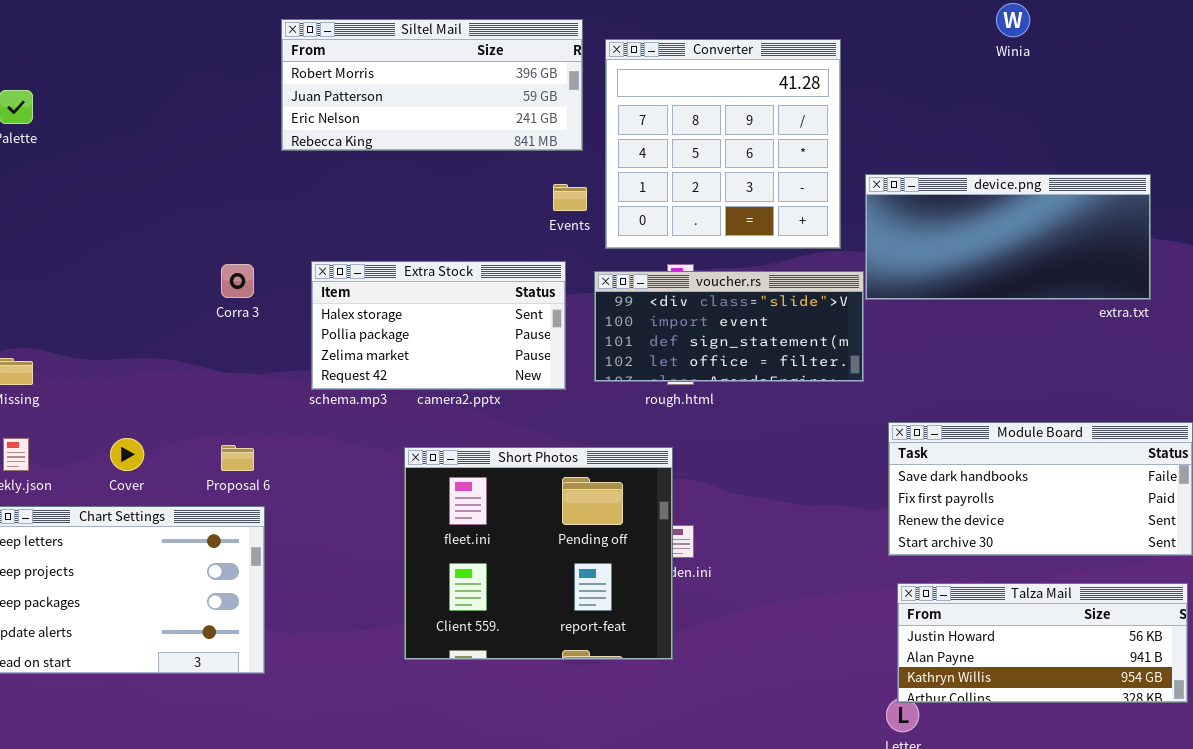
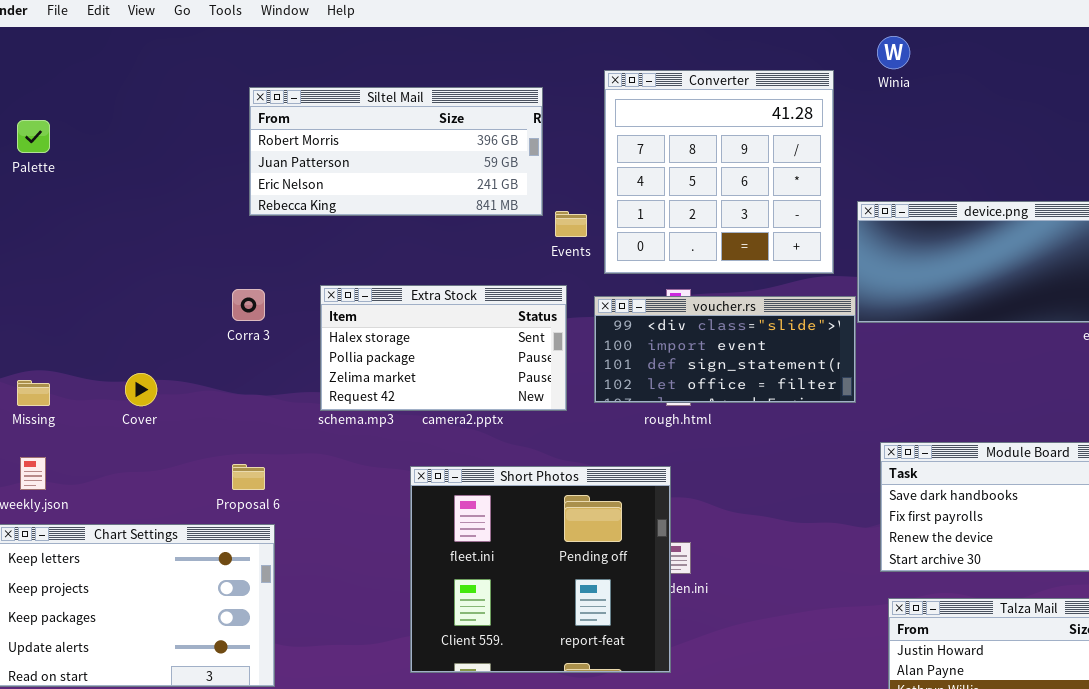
Winia: [996,3,1030,37] -> [877,36,910,69], moved
Siltel Mail: [281,19,583,151] -> [249,87,543,216], moved
Cover: [110,438,144,471] -> [125,373,157,406], moved

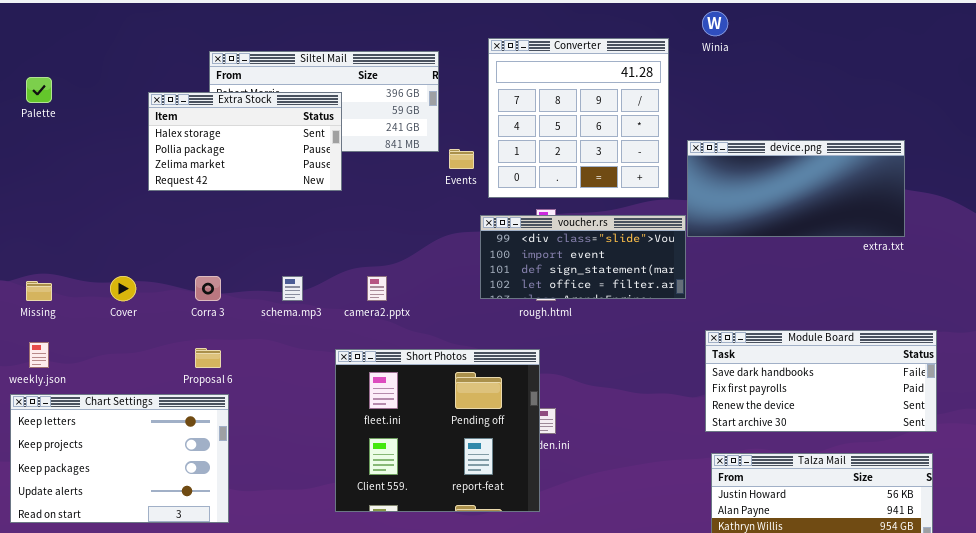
Extra Stock: [320,285,567,411] -> [148,92,342,191], moved
Corra 3: [232,289,265,321] -> [195,276,221,301], moved

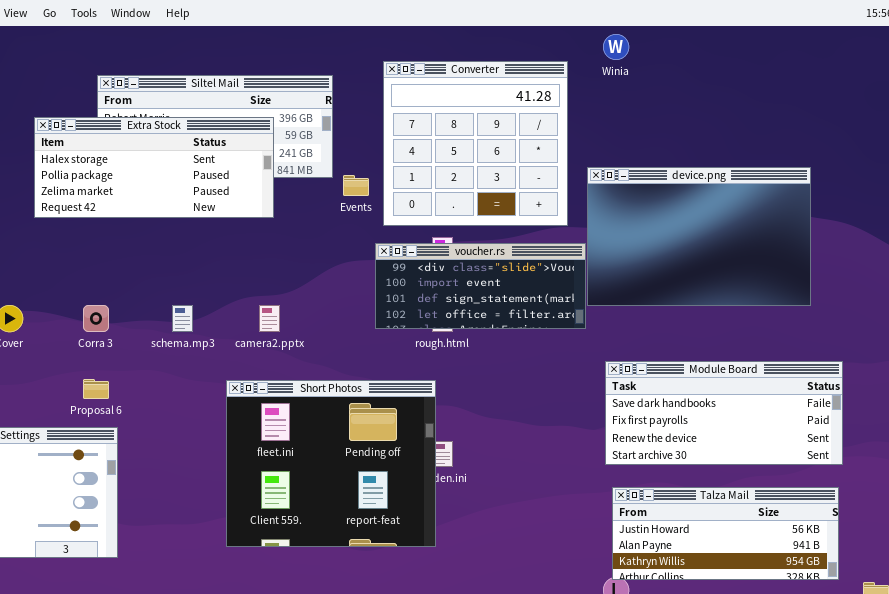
Extra Stock: [148,92,342,191] -> [34,117,274,218], resized
device.png: [687,140,905,237] -> [587,167,811,306], resized

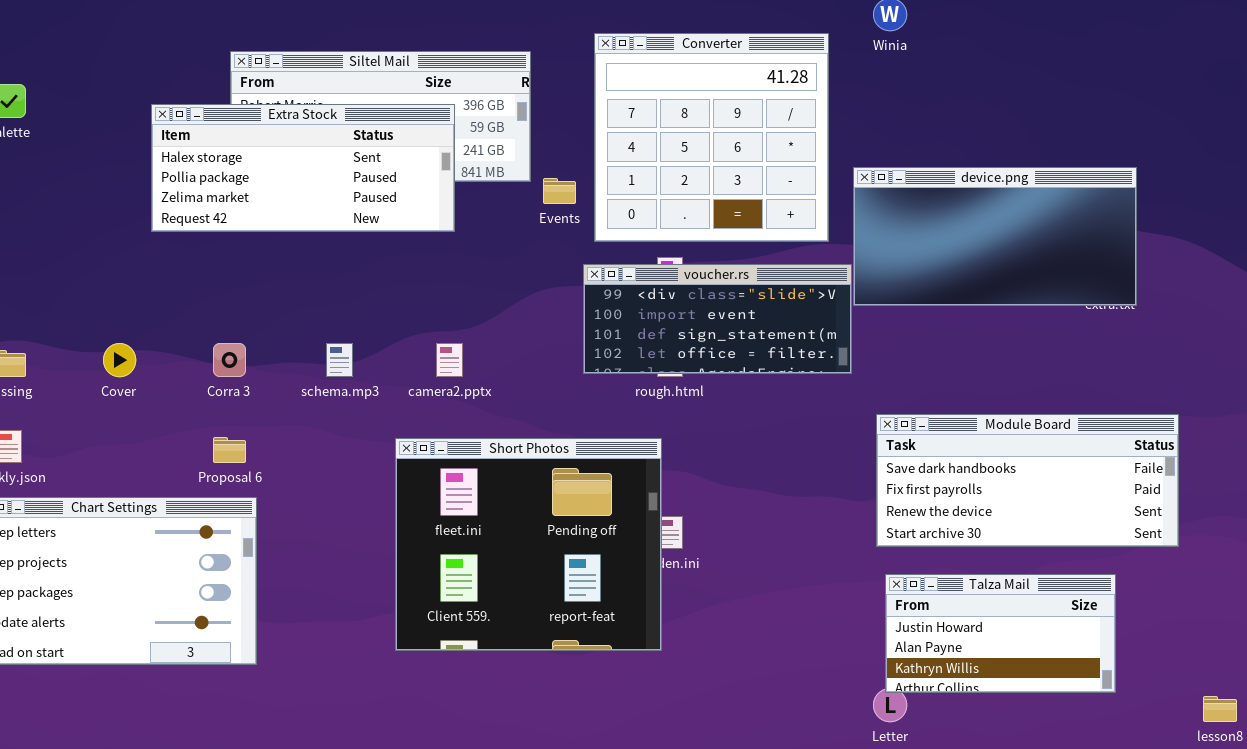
device.png: [587,167,811,306] -> [853,167,1137,306], resized
Talza Mail: [612,487,839,580] -> [885,574,1116,693], resized

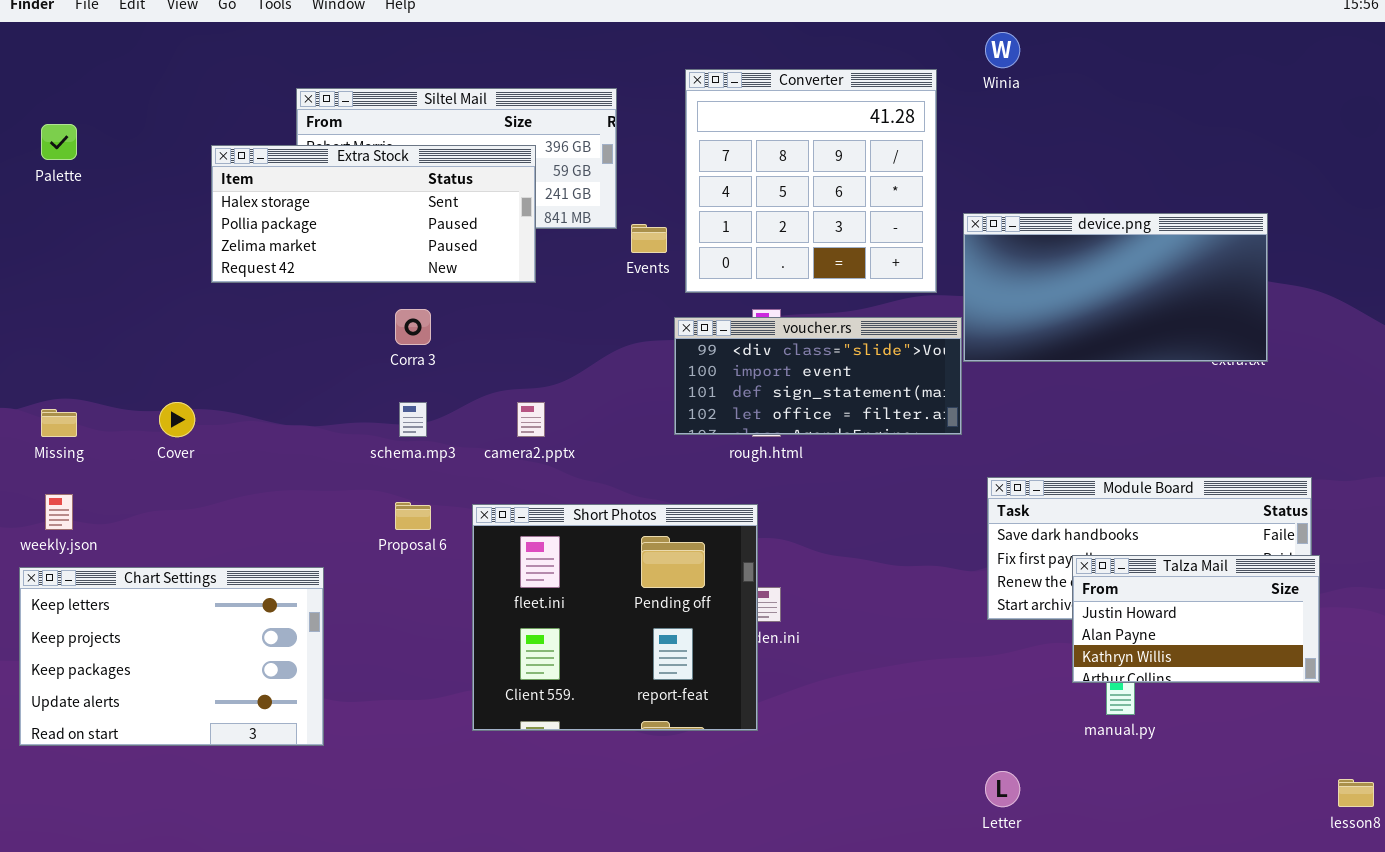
Corra 3: [213,343,246,377] -> [395,309,431,345], moved
Proposal 6: [213,437,246,463] -> [395,502,431,530], moved
Talza Mail: [885,574,1116,693] -> [1072,555,1320,683], moved

